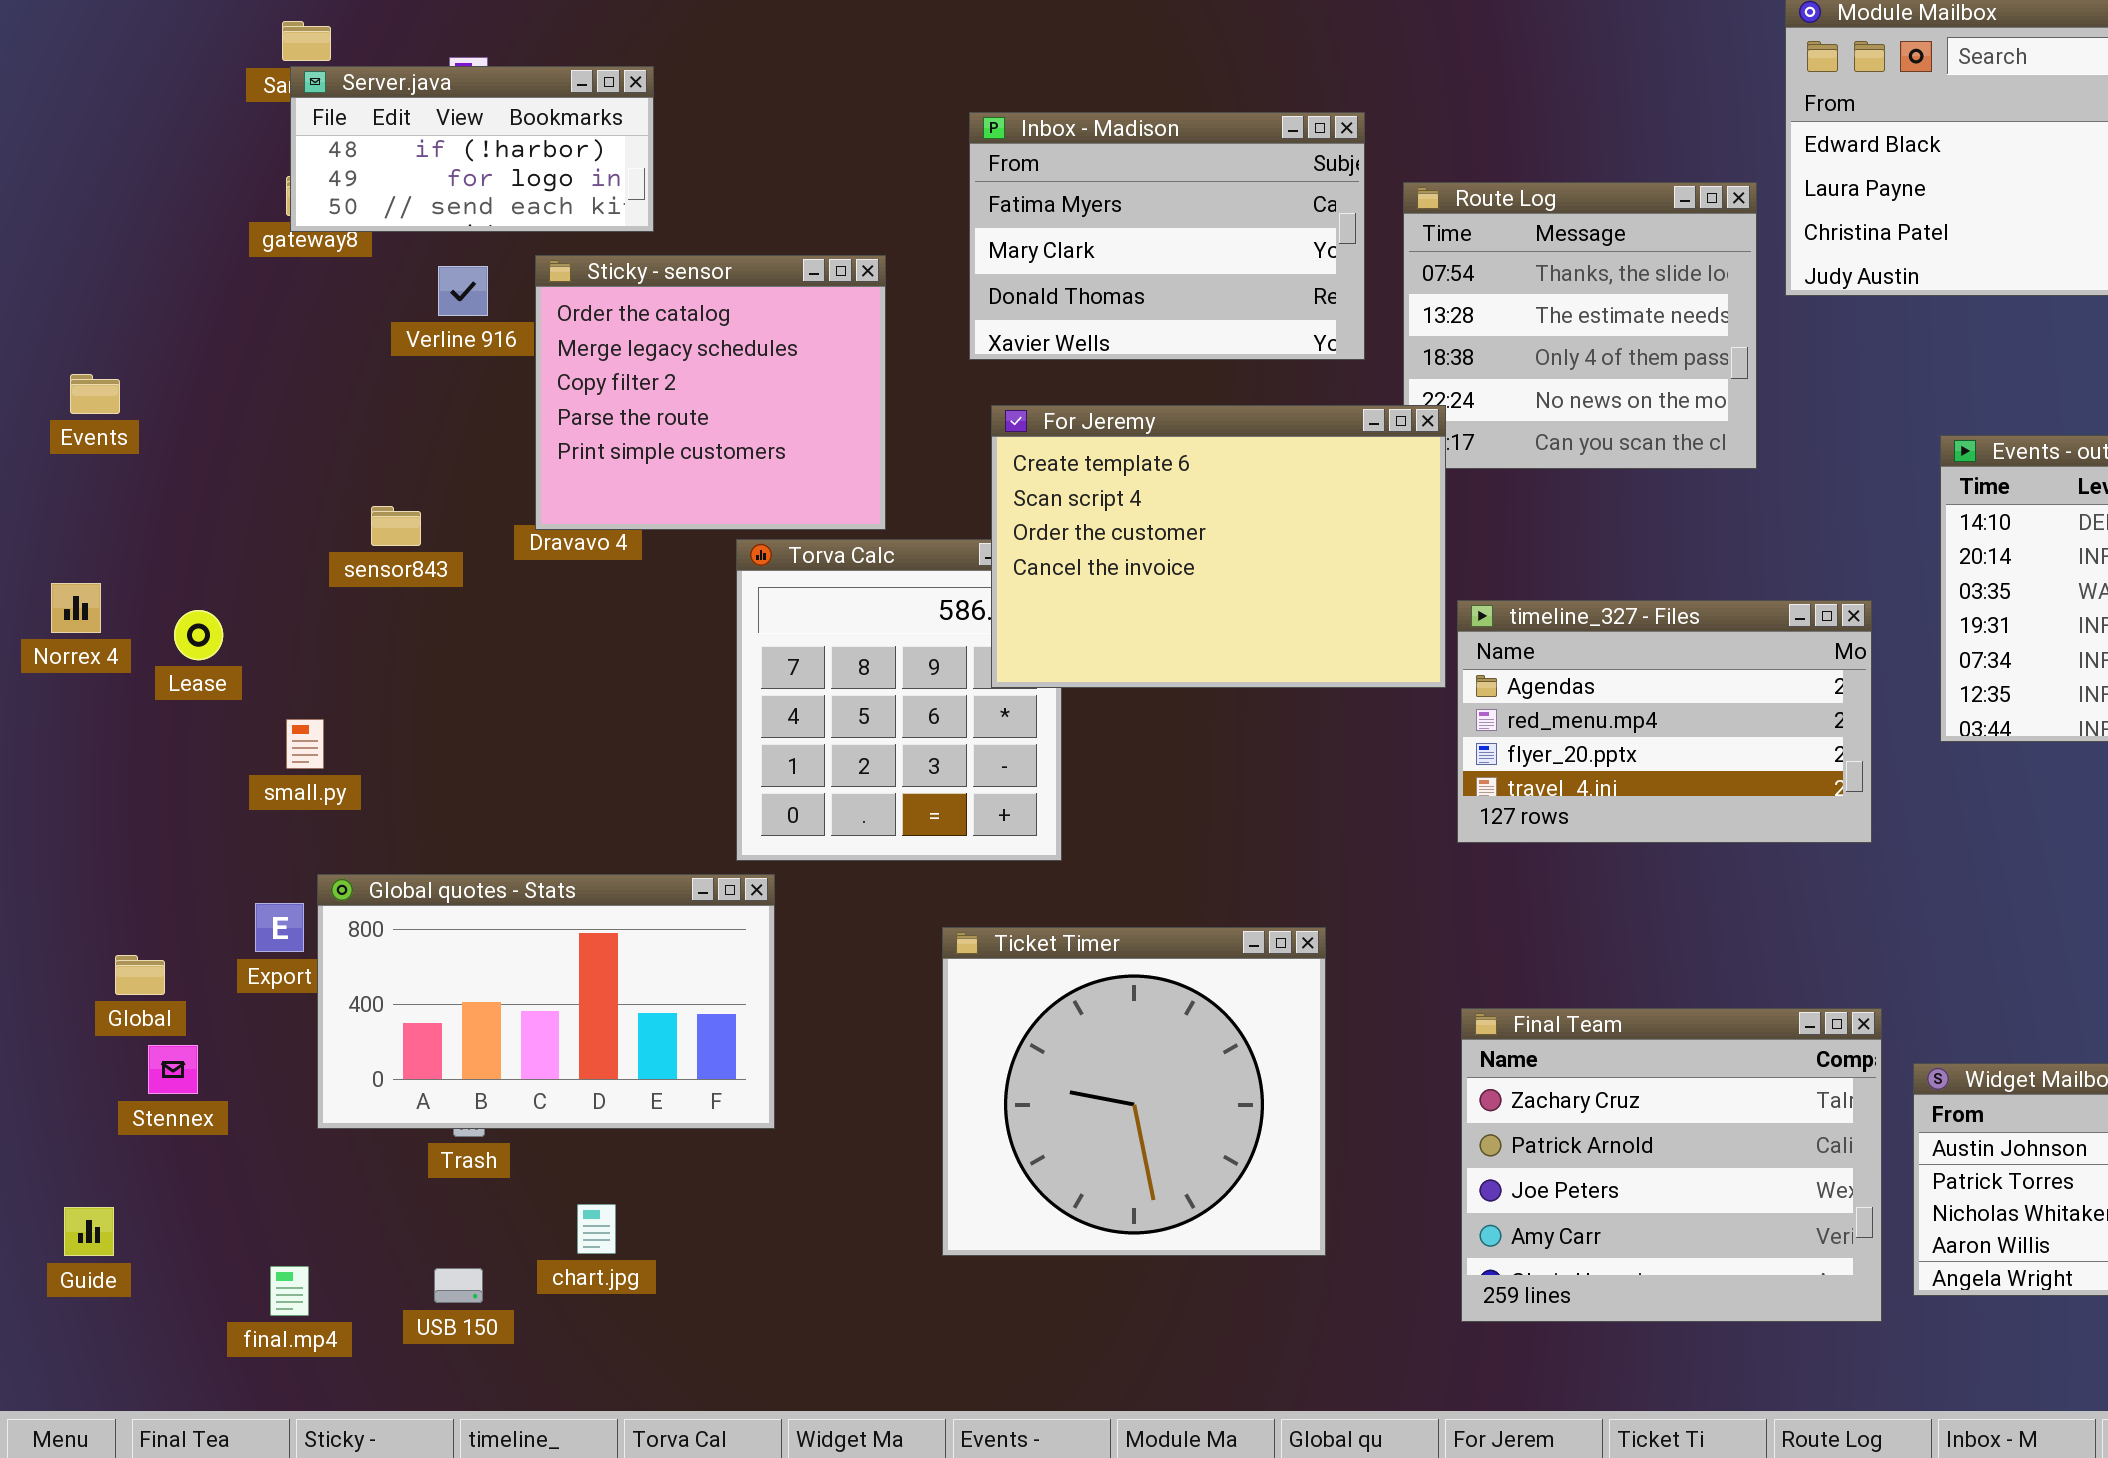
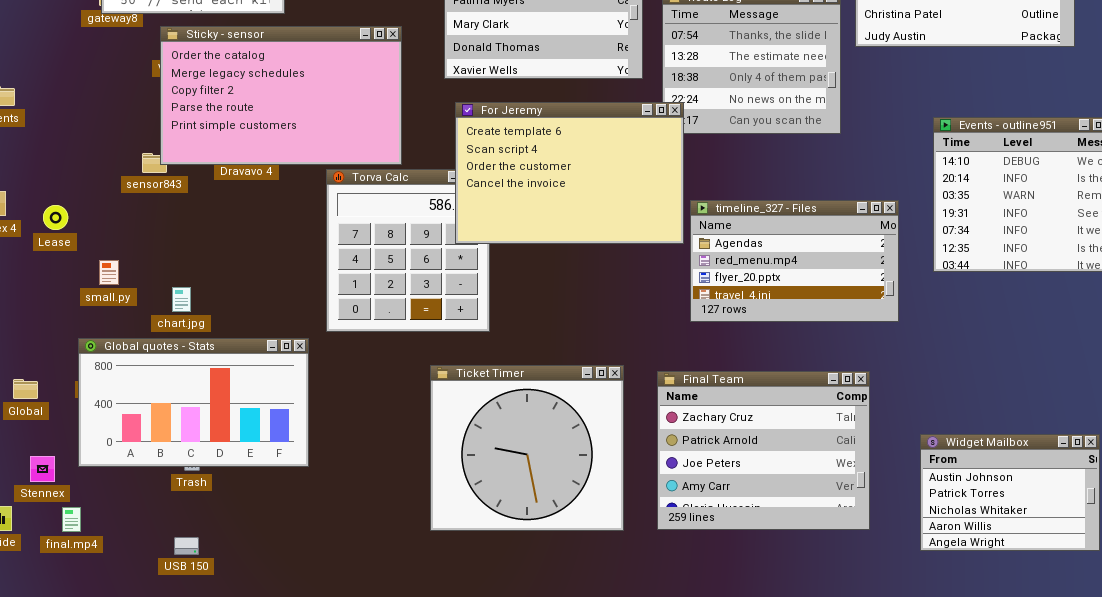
Sticky - sensor: [535,255,886,530] -> [160,26,402,165], resized
Global quotes - Stats: [317,874,775,1129] -> [78,338,309,467], moved
Final Team: [1461,1008,1882,1322] -> [657,371,870,530], moved
Stennex: [148,1045,198,1094] -> [30,456,55,482], moved
chart.jpg: [577,1204,616,1254] -> [172,287,191,312], moved
final.mp4: [270,1266,309,1316] -> [62,507,81,532], moved

